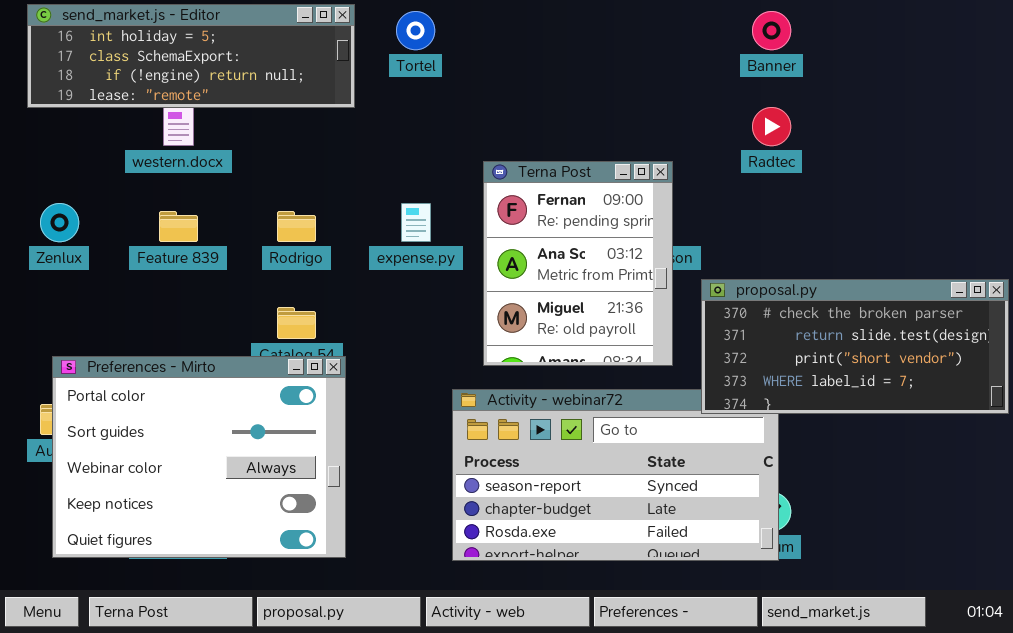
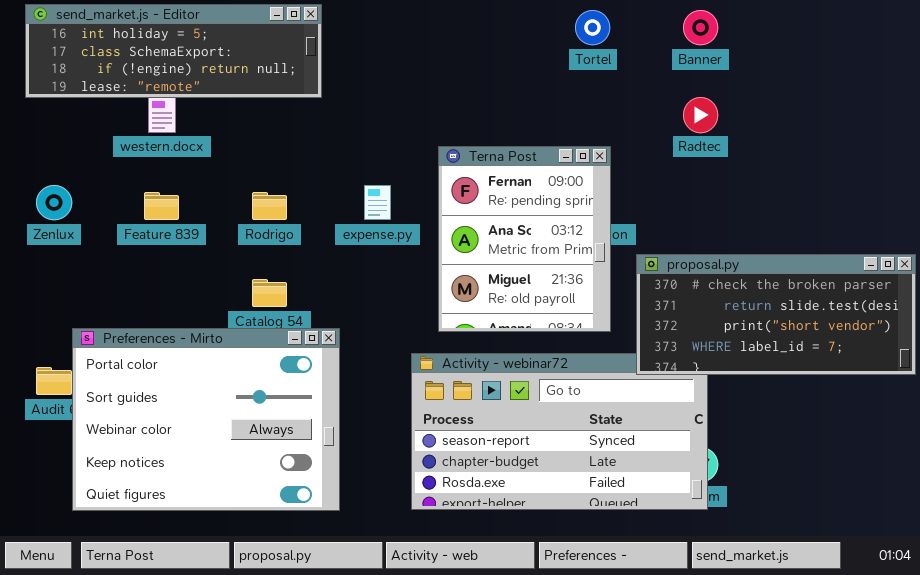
Tortel: [396,11,435,50] -> [575,10,610,45], moved
Preferences - Mirto: [52,356,346,558] -> [72,328,340,511], moved

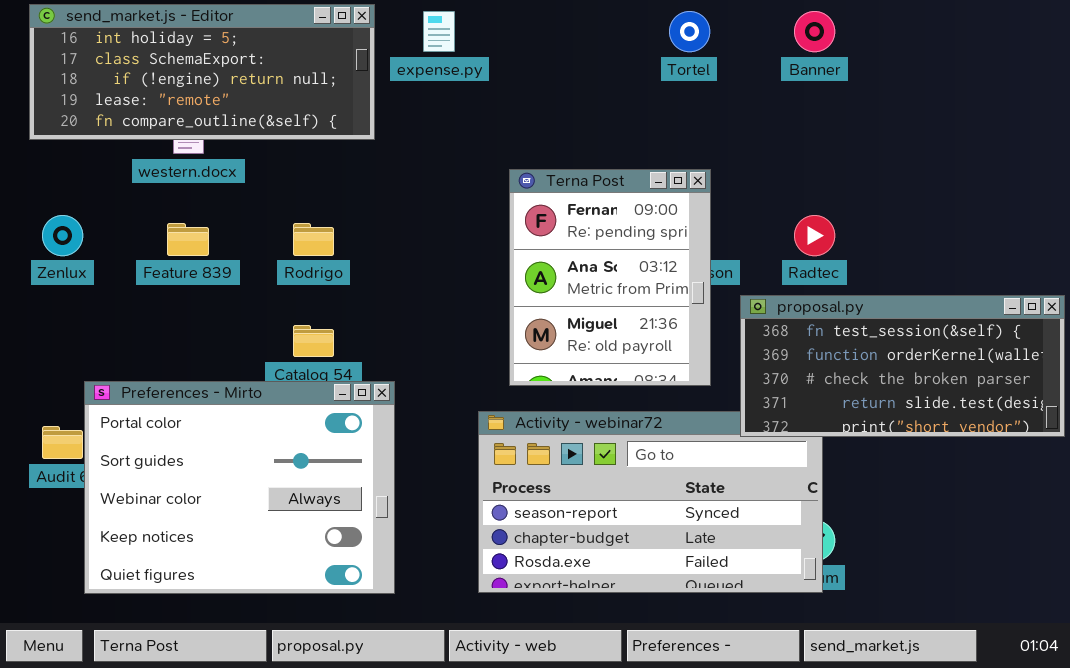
send_market.js - Editor: [25,4,322,98] -> [29,4,375,140], resized
Radtec: [683,97,718,133] -> [794,215,835,256], moved
expense.py: [364,185,391,220] -> [423,11,455,52], moved
proposal.py: [636,254,916,375] -> [740,295,1065,437], scrolled up 2 rows

